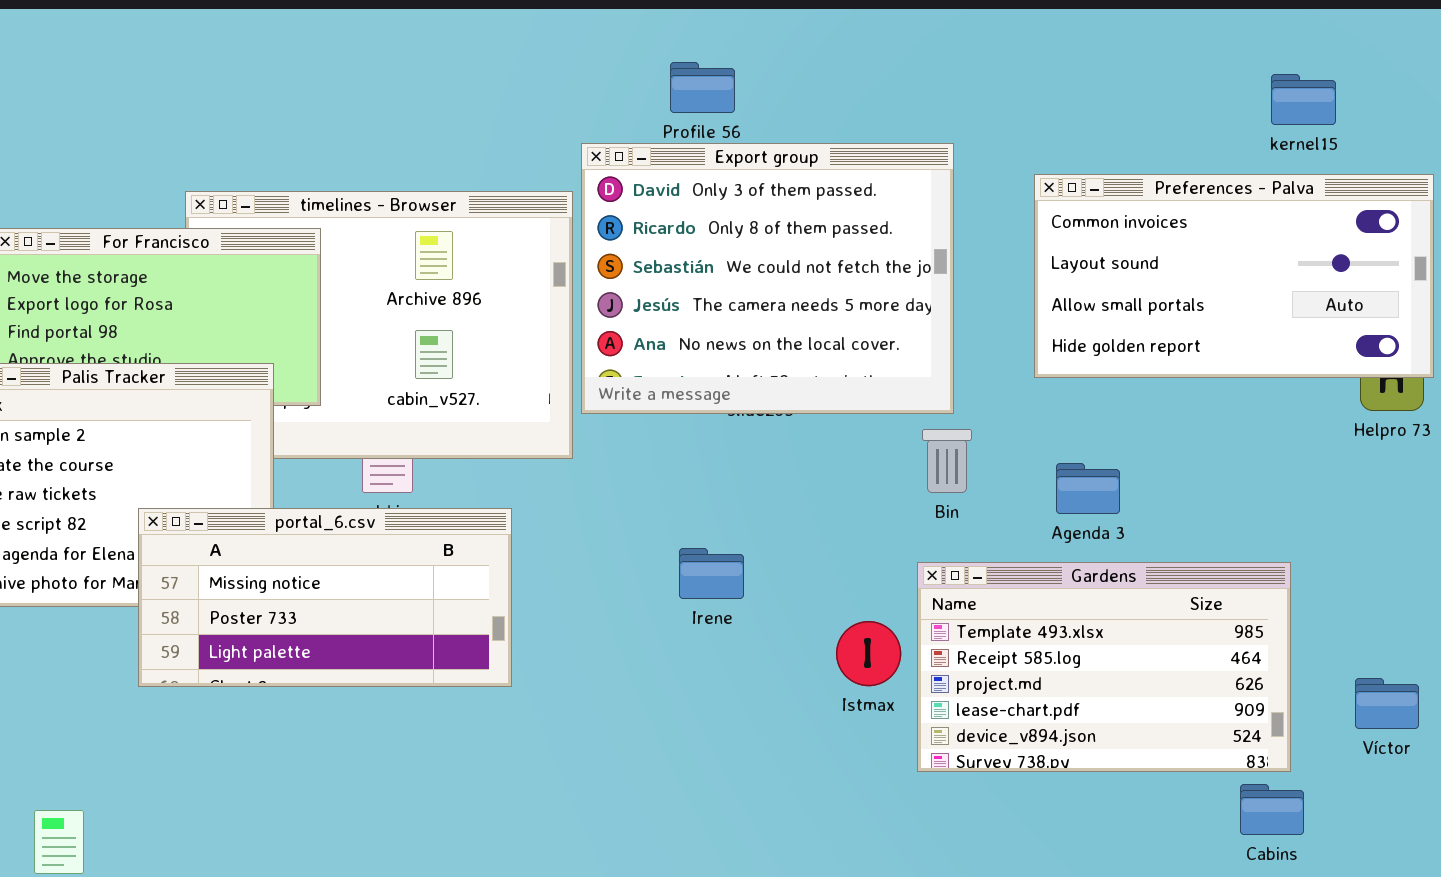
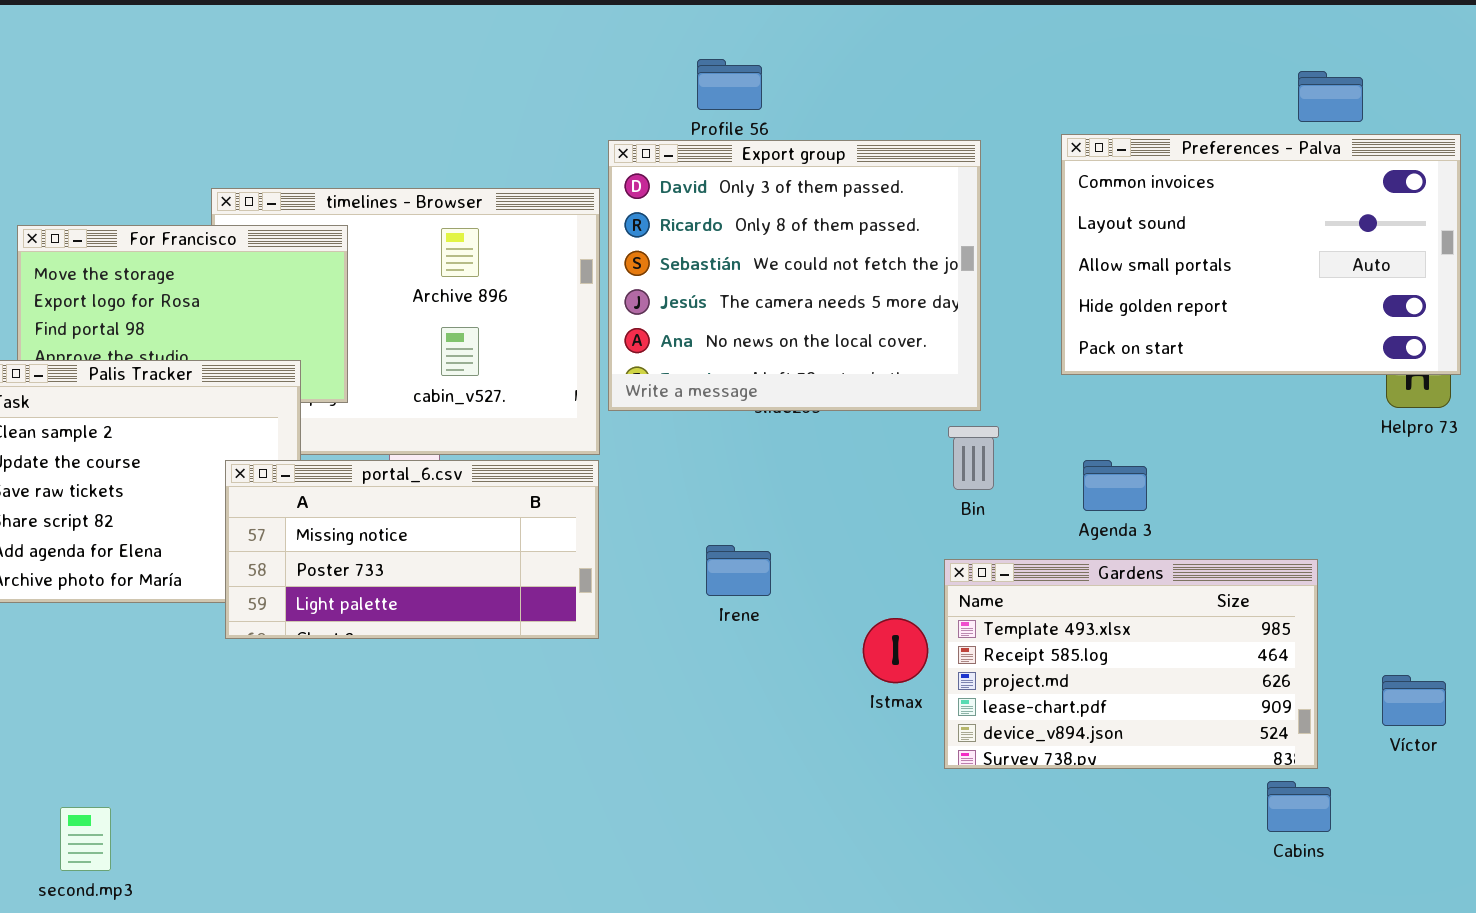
Preferences - Palva: [1034,174,1434,378] -> [1061,134,1461,375], resized
portal_6.csv: [138,508,512,687] -> [225,460,599,639], moved

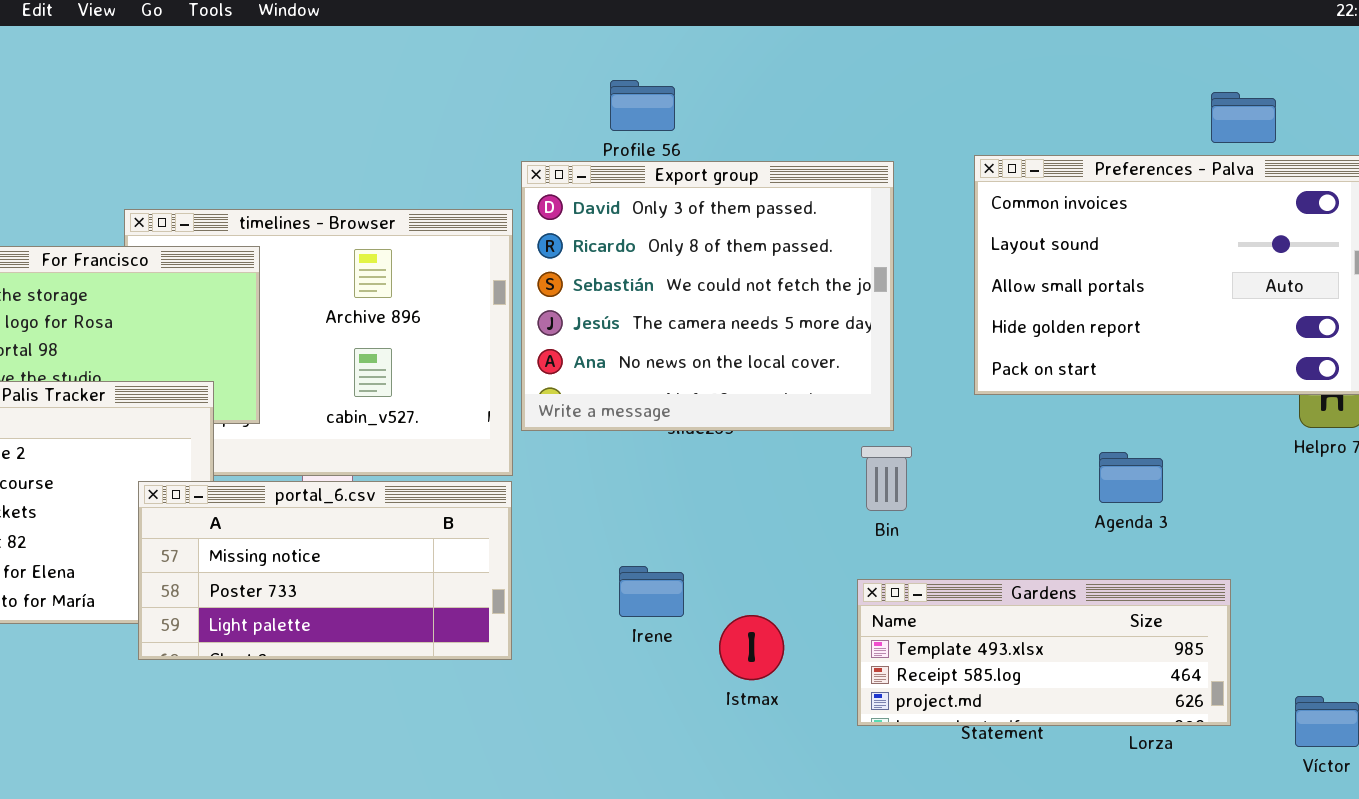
Agenda 3: [1083,460,1147,511] -> [1099,452,1163,503], moved
Gardens: [944,559,1318,769] -> [857,579,1231,726], resized
Istmax: [863,618,928,683] -> [719,615,784,680], moved

